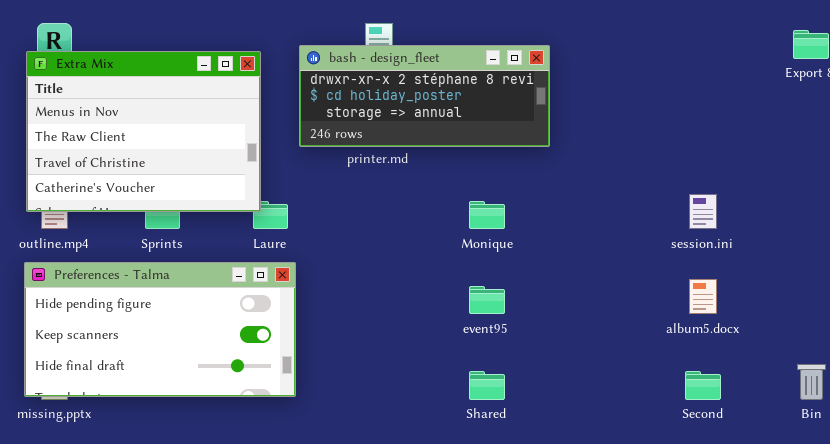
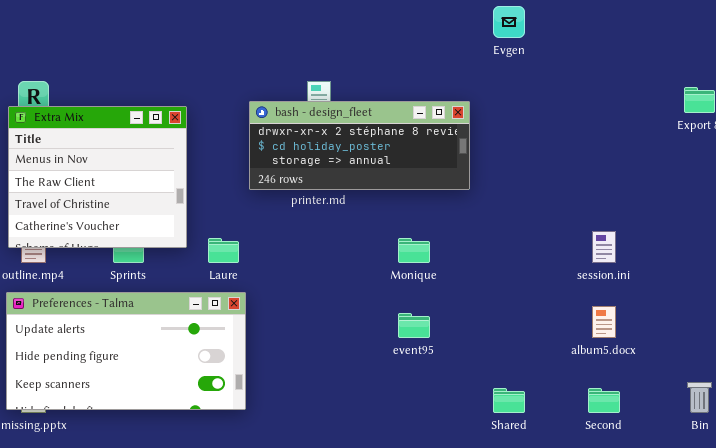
Extra Mix: [26,51,261,212] -> [8,106,187,248], resized
Preferences - Talma: [24,262,296,397] -> [6,292,246,410], scrolled up 1 row
Shared: [469,371,505,400] -> [493,388,525,413], moved

